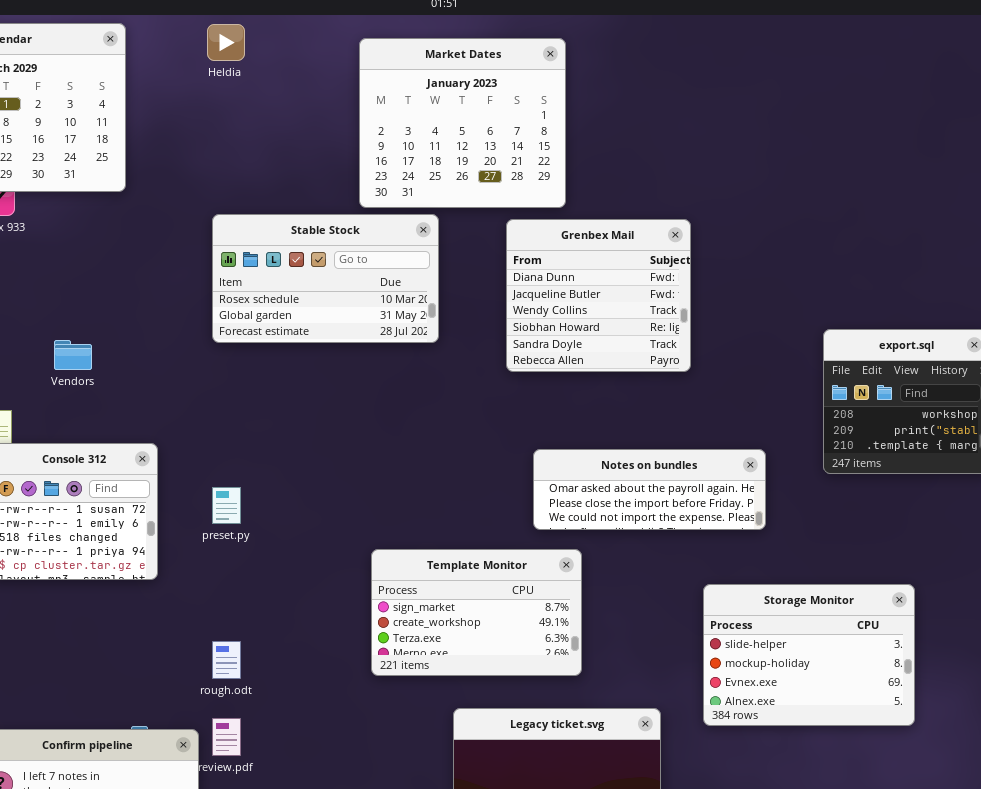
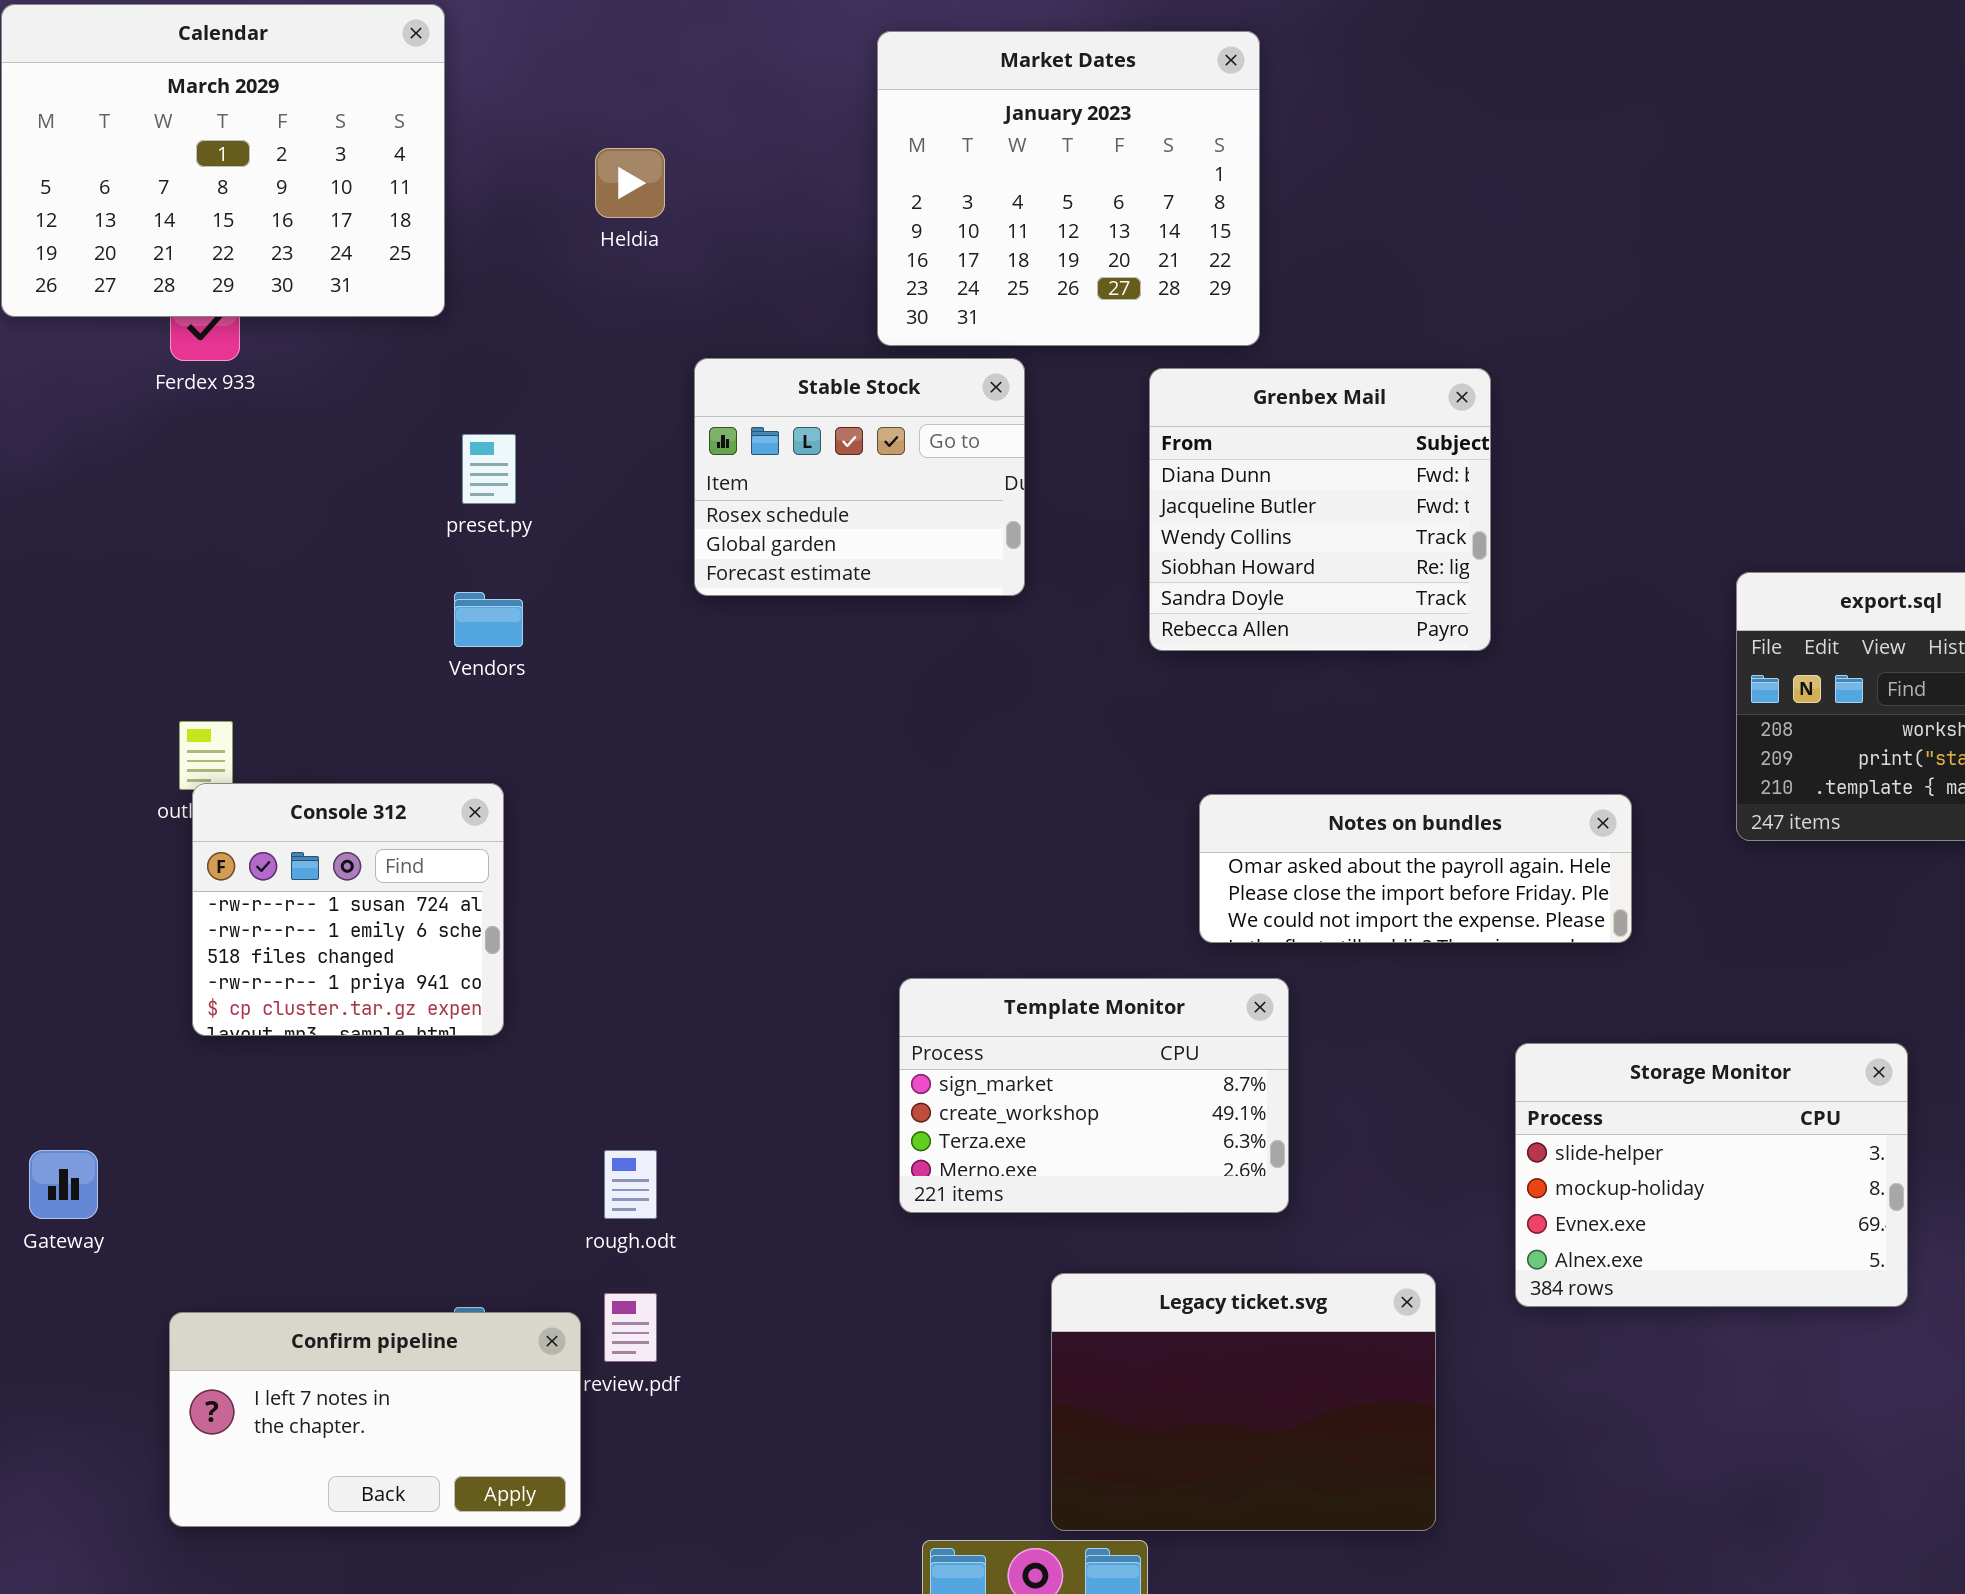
Heldia: [207,24,245,61] -> [595,148,665,218], moved
Stable Stock: [212,214,439,343] -> [694,358,1025,596], resized
Vendors: [54,340,92,370] -> [454,592,523,647], moved
preset.py: [212,487,241,524] -> [462,434,516,504], moved

